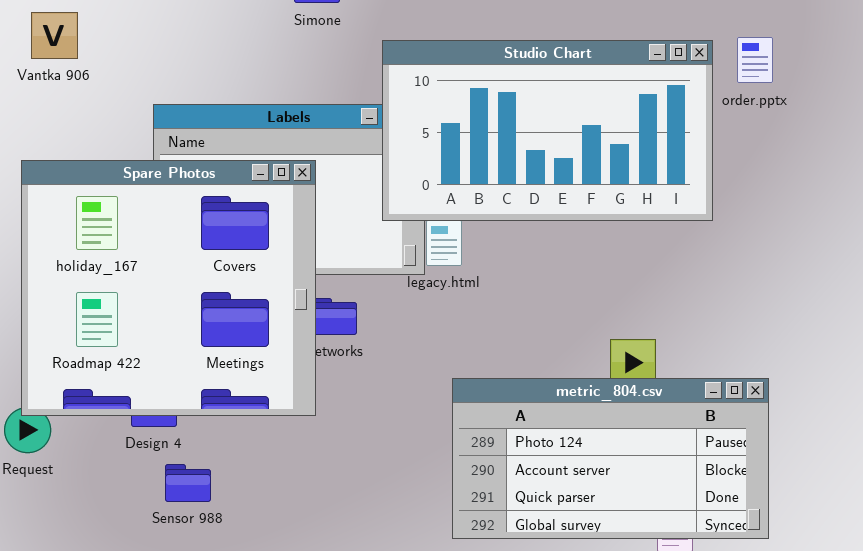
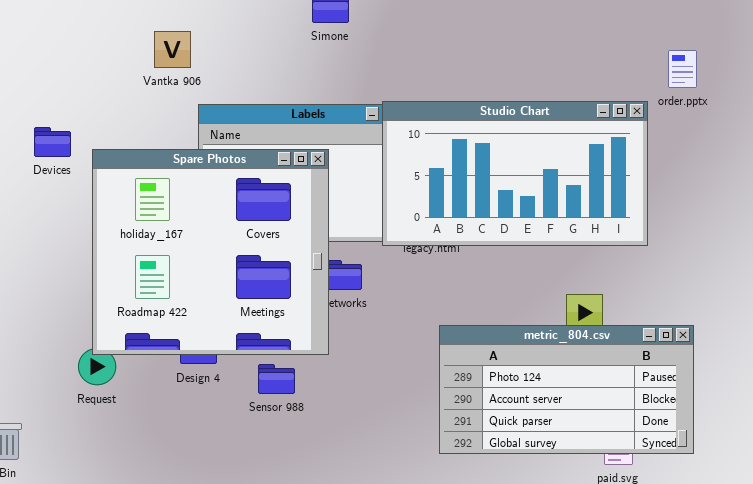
Vantka 906: [31,12,78,59] -> [154,31,191,68], moved
Studio Chart: [382,40,713,221] -> [382,101,648,246], moved
Sensor 988: [165,464,211,502] -> [258,364,295,394], moved

